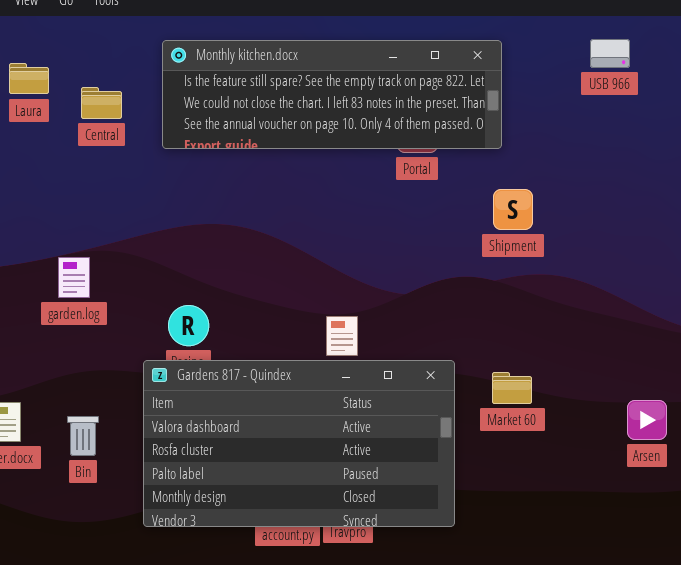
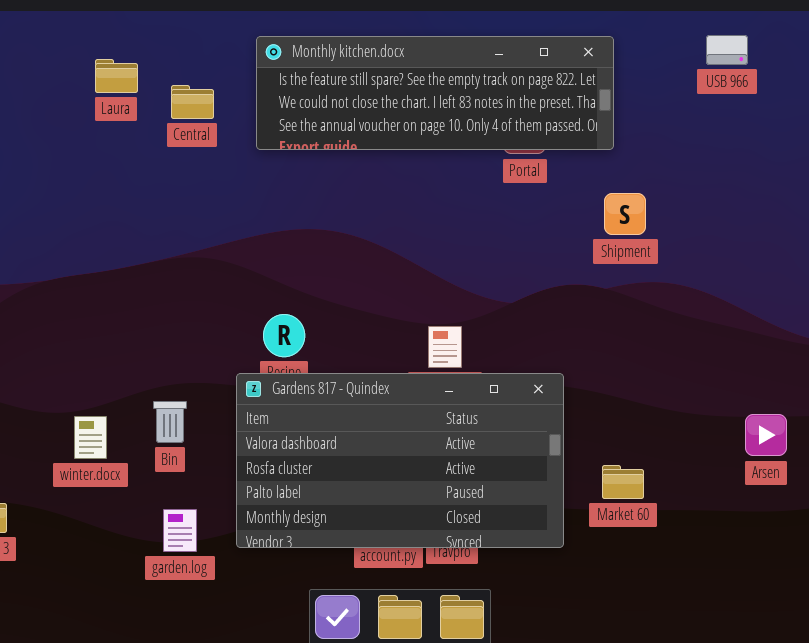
garden.log: [58,257,90,298] -> [163,509,197,552], moved
Market 60: [492,372,532,404] -> [602,465,644,499], moved
Bin: [67,416,99,456] -> [153,401,187,443], moved

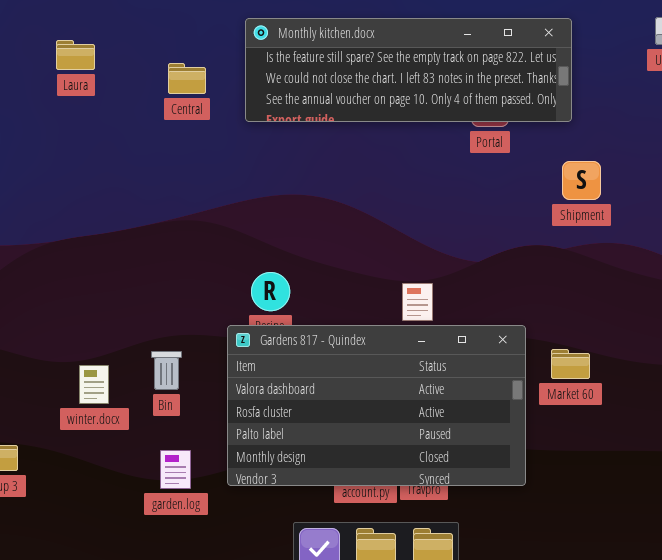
Laura: [95,59,138,93] -> [56,40,95,70], moved
Market 60: [602,465,644,499] -> [551,349,590,379], moved

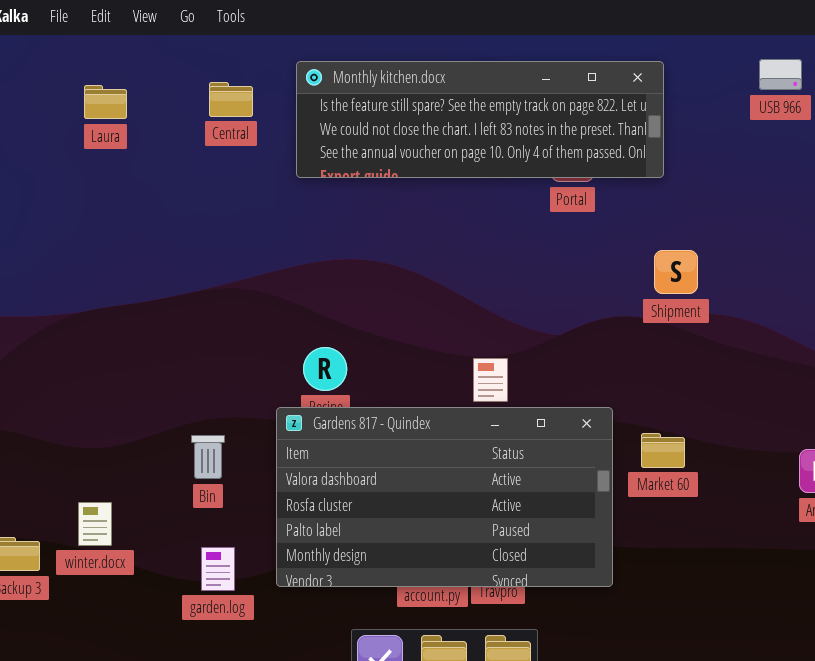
Central: [168,63,206,94] -> [209,82,253,117], moved
Shipment: [562,161,601,200] -> [654,250,698,294], moved
winter.docx: [79,365,109,404] -> [78,502,112,546], moved

